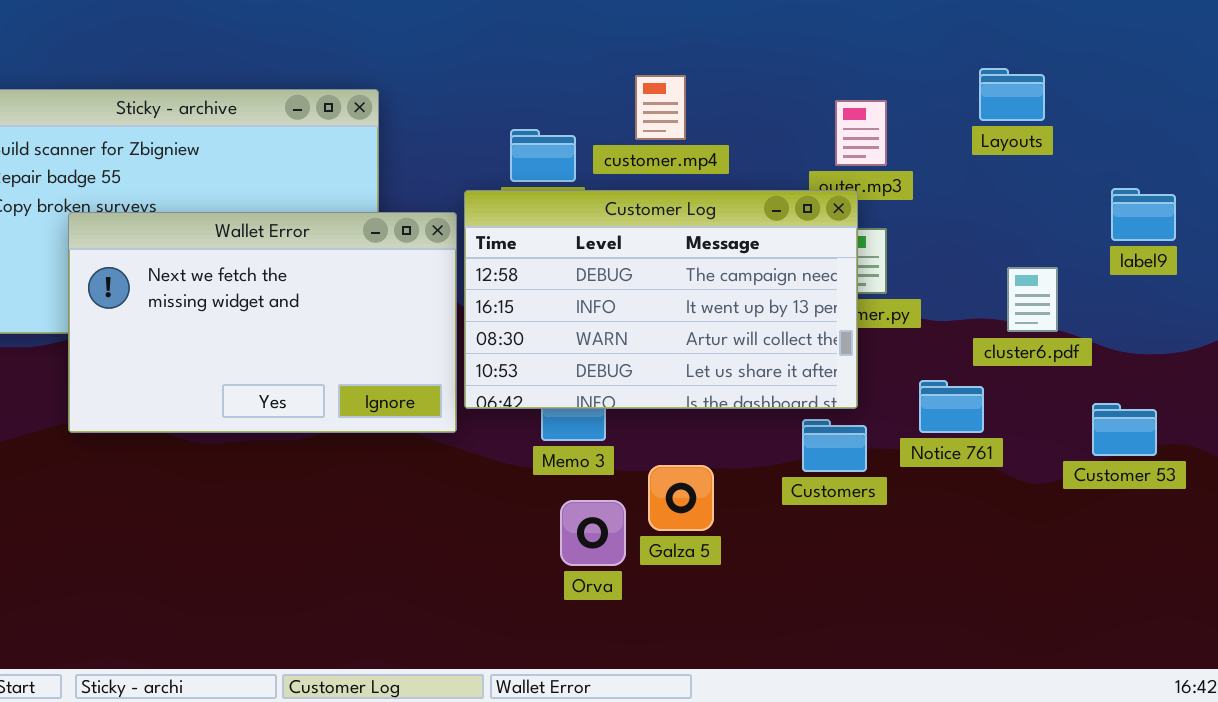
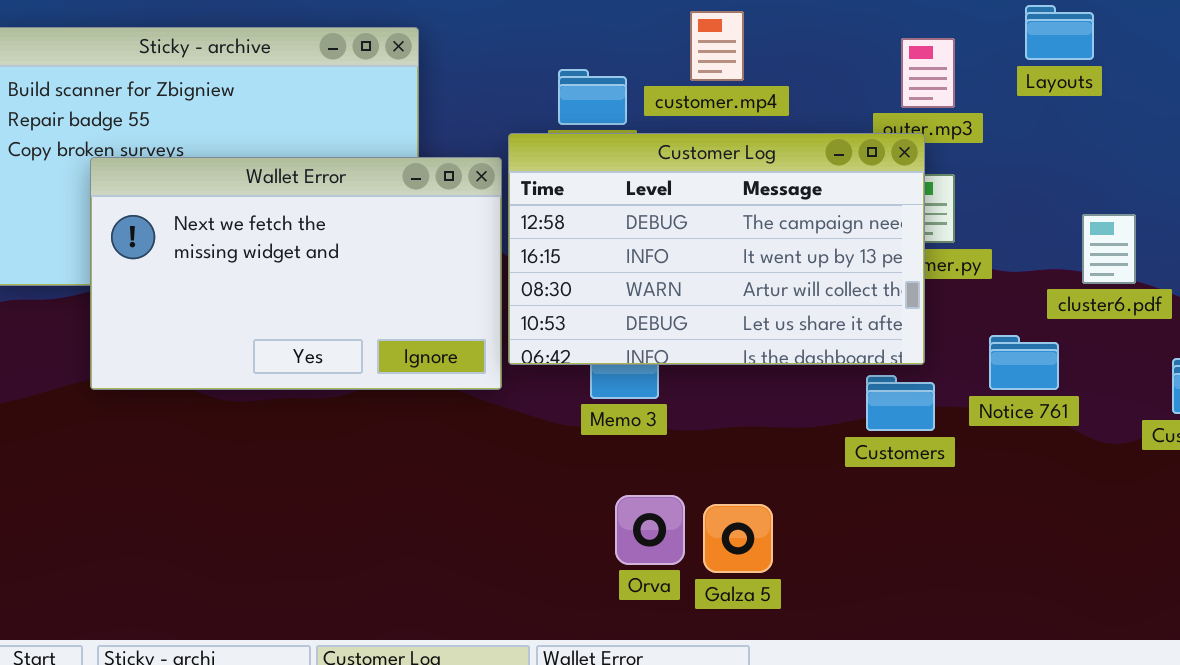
Layouts: [979,68,1045,121] -> [1025,5,1094,60], moved
Galza 5: [648,465,714,531] -> [703,504,773,573], moved
Orva: [560,500,626,566] -> [615,495,685,565], moved

